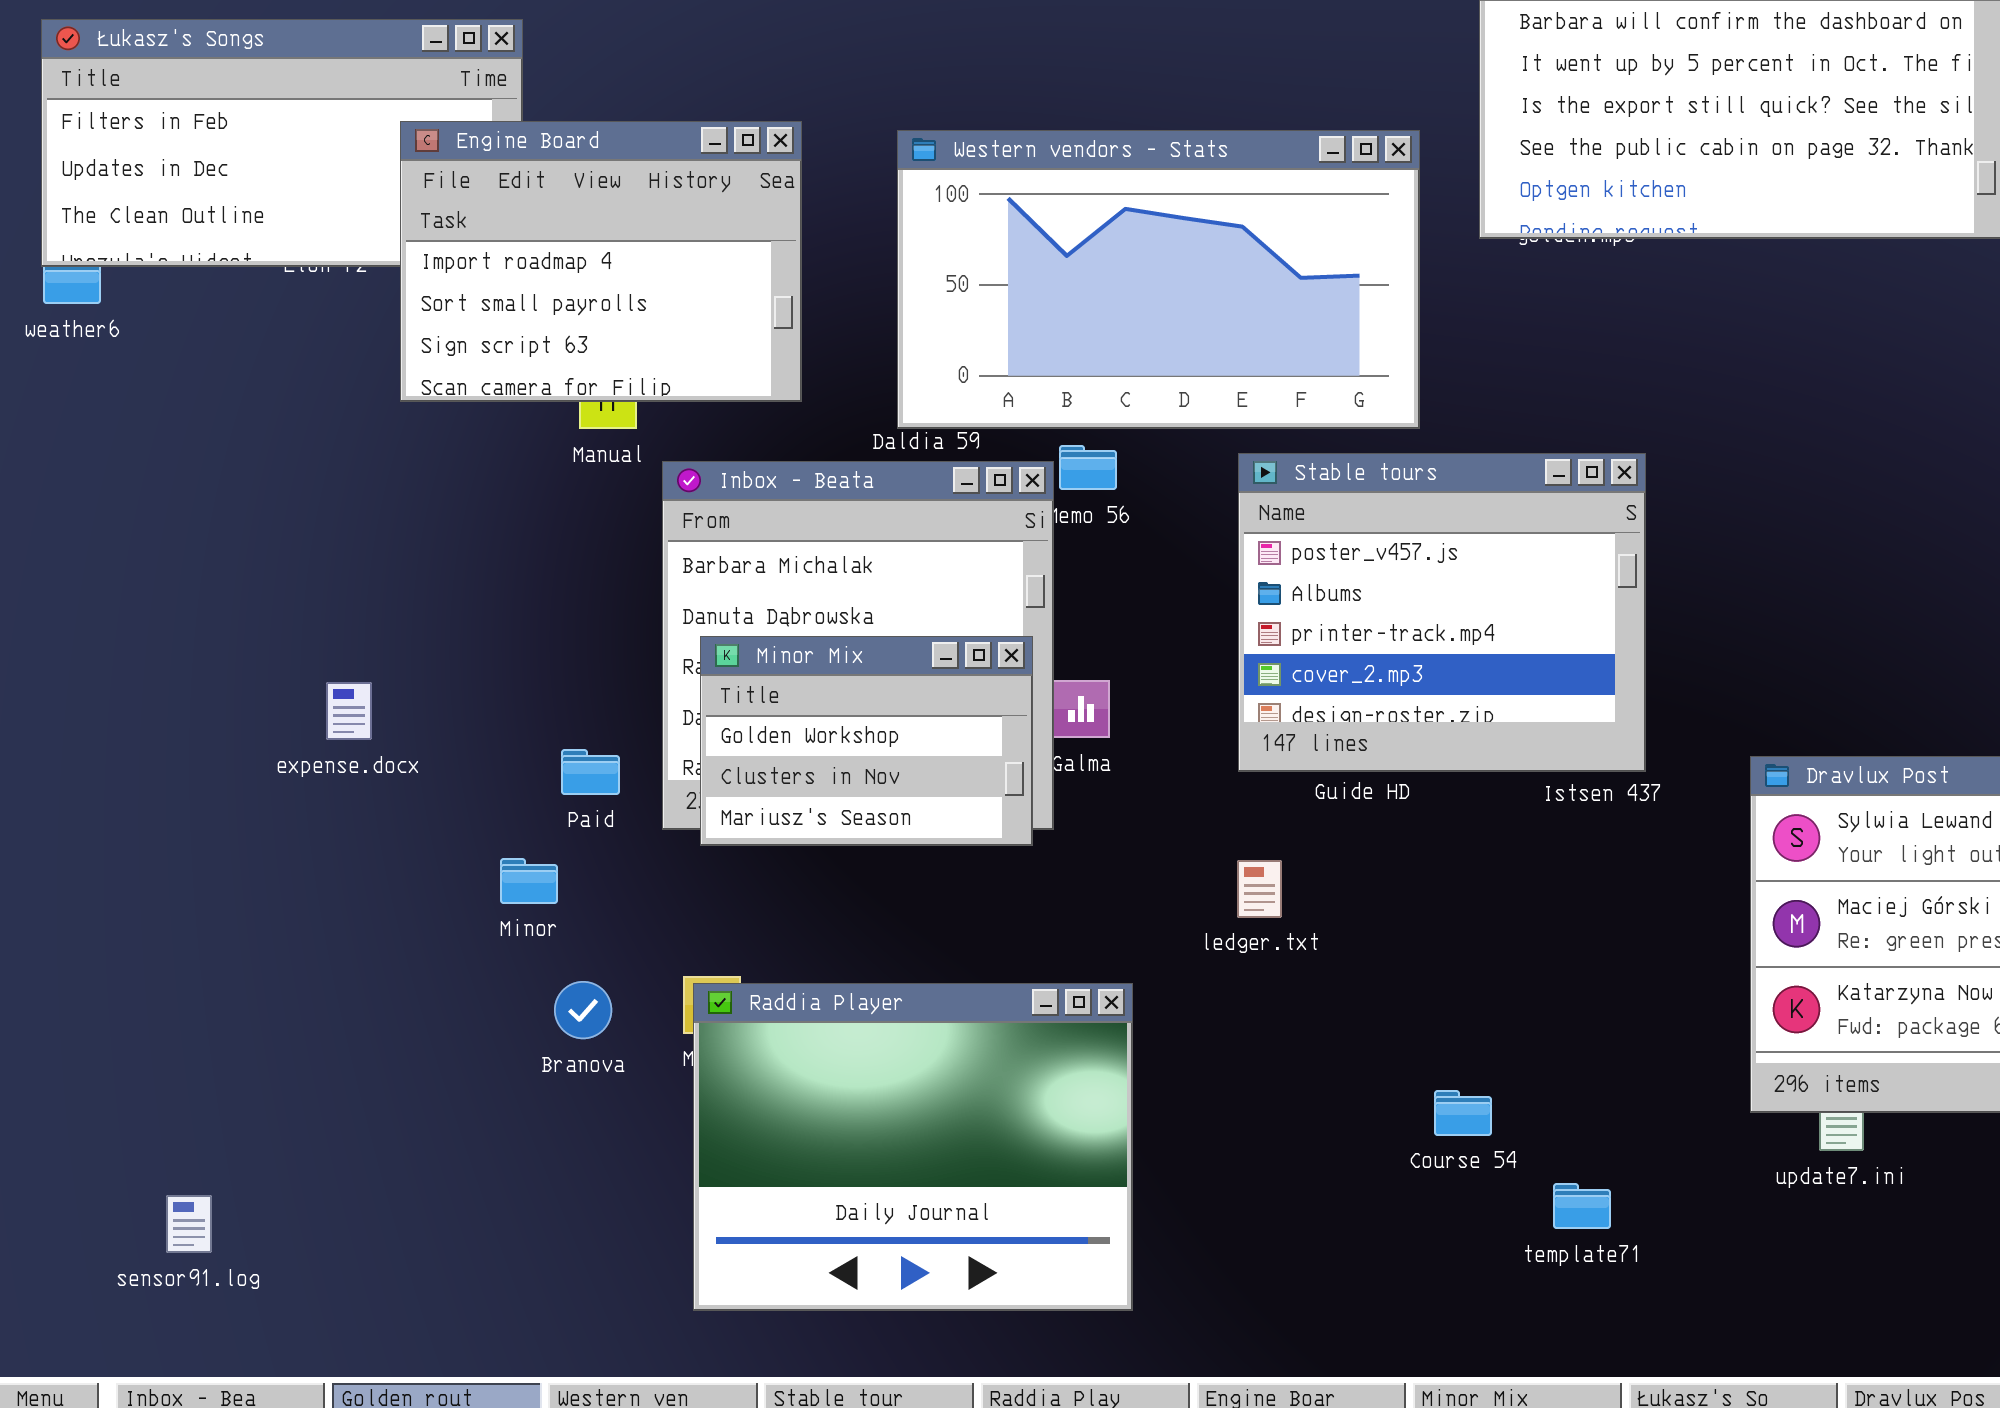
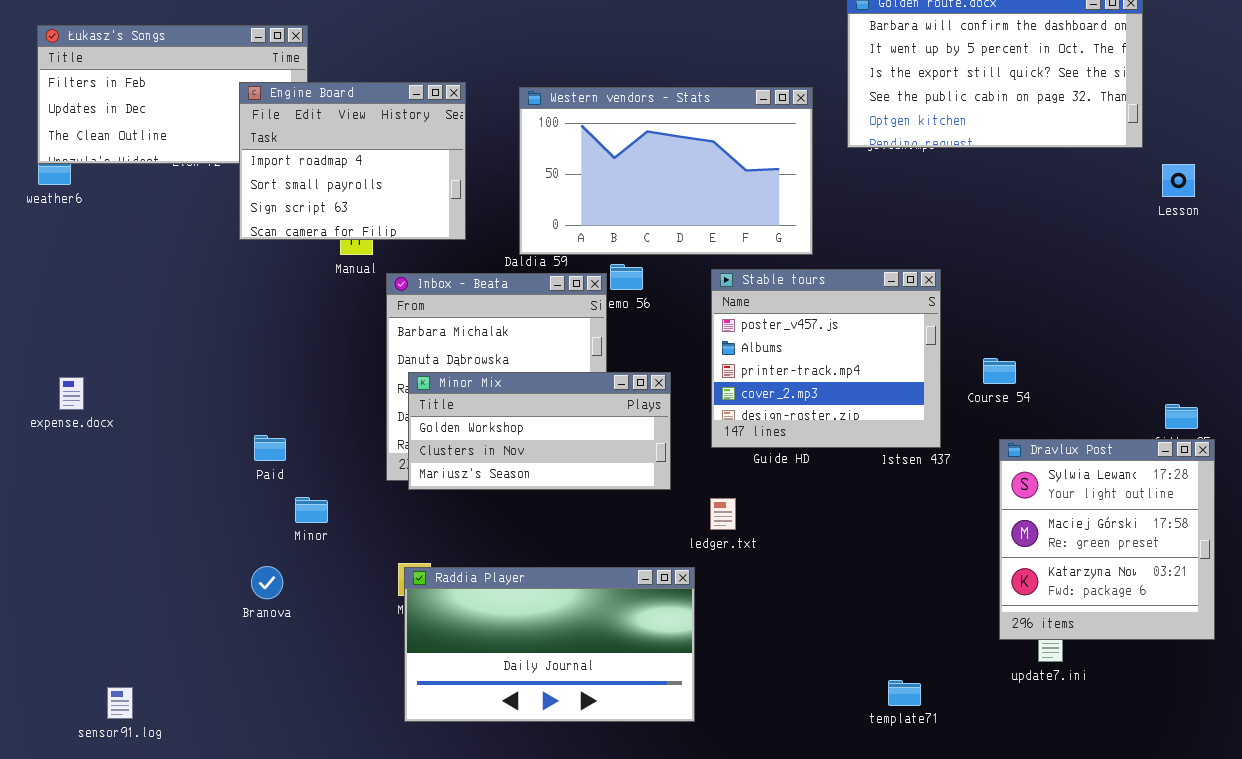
Minor Mix: [700,636,1033,846] -> [408,372,671,490], resized
expense.docx: [326,682,372,740] -> [59,377,84,410], moved
Paid: [561,749,620,795] -> [254,435,286,461], moved
Branova: [554,981,612,1039] -> [251,566,283,599], moved
Raddia Player: [693,983,1133,1311] -> [404,567,695,722], resized
Course 54: [1434,1090,1492,1136] -> [983,358,1016,384], moved

